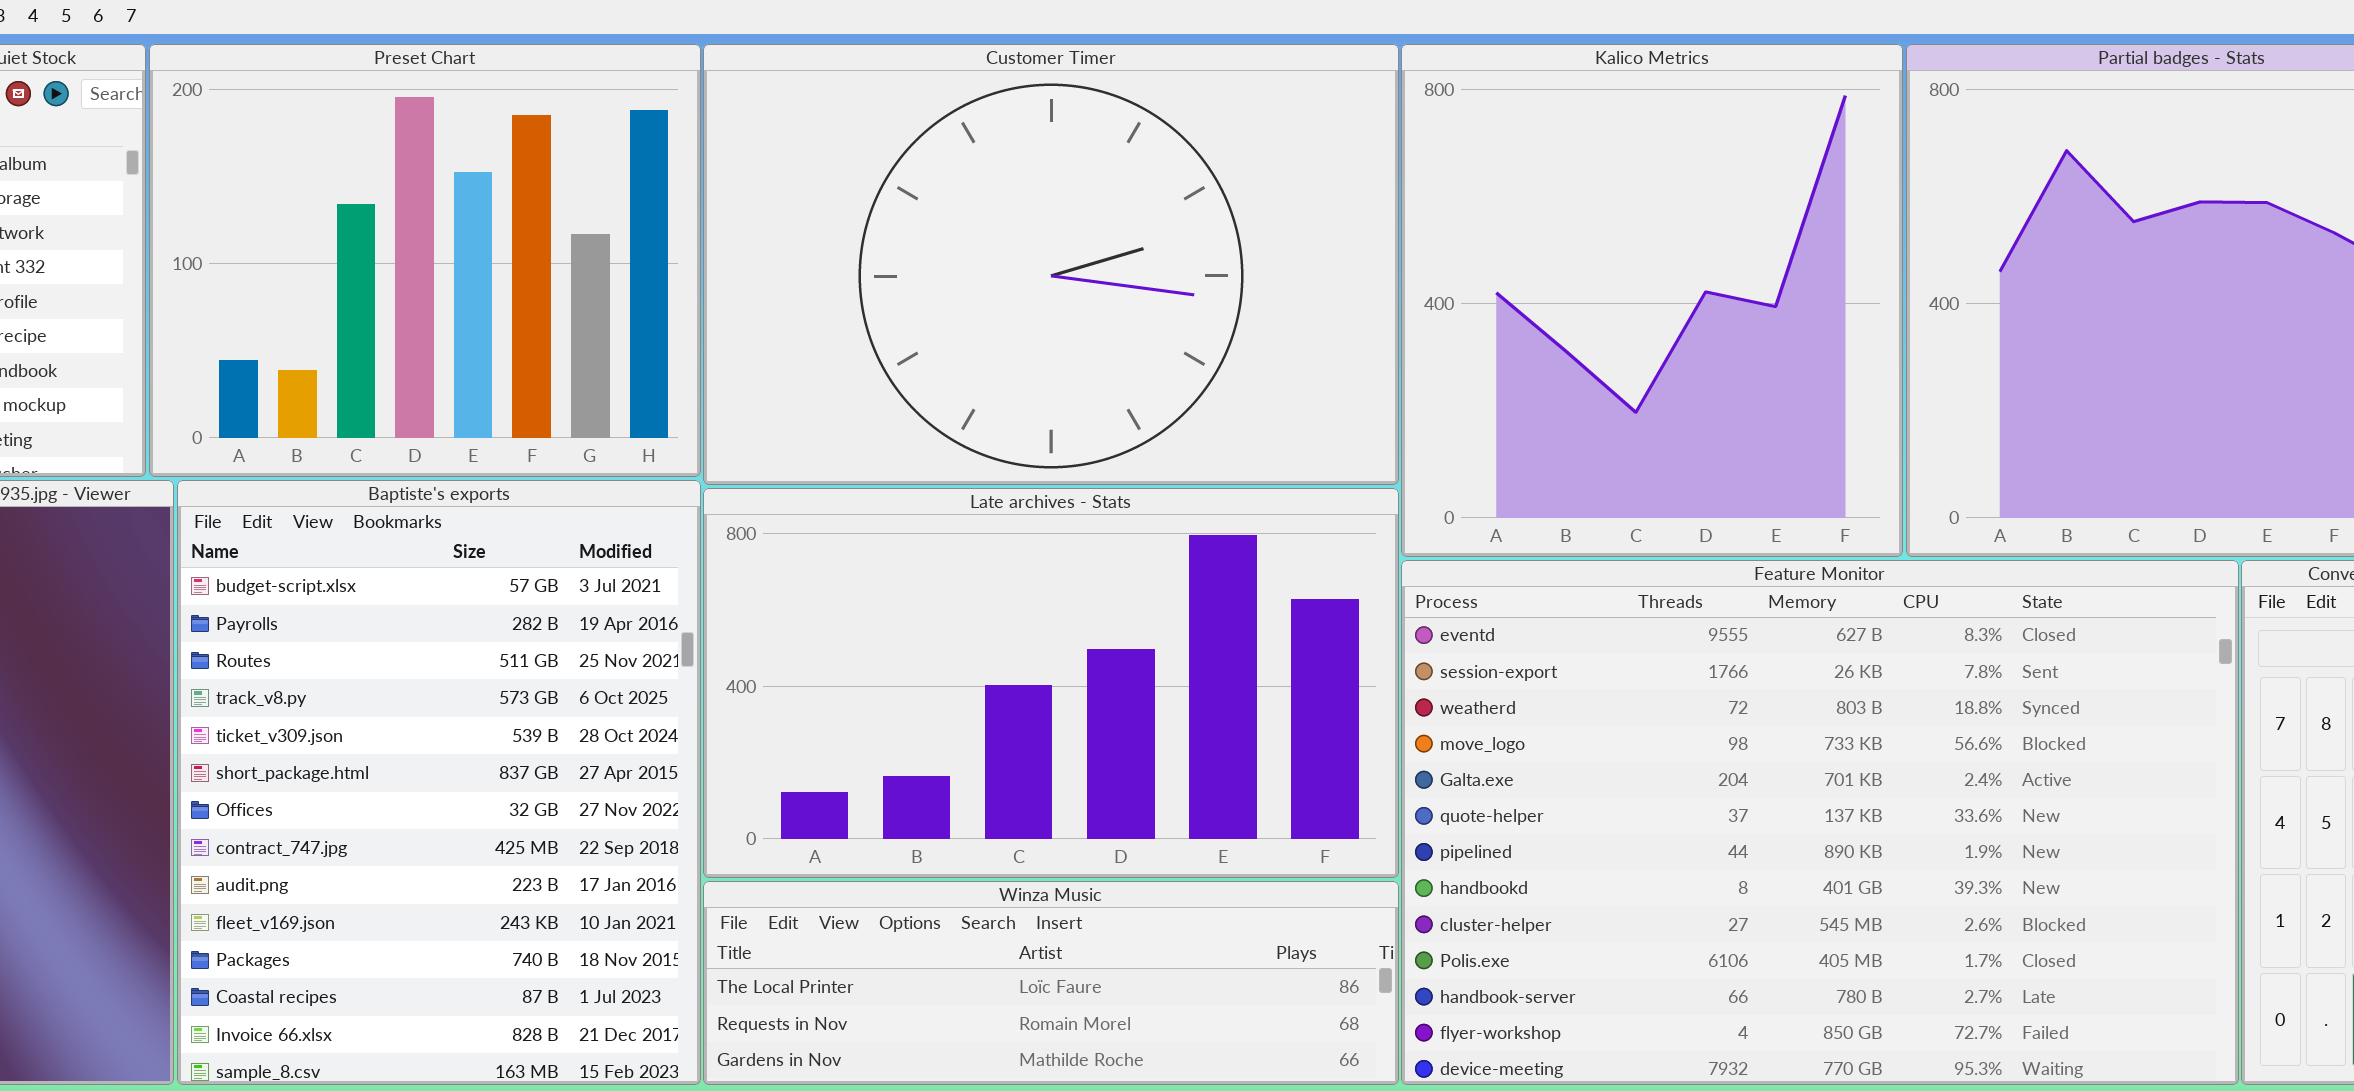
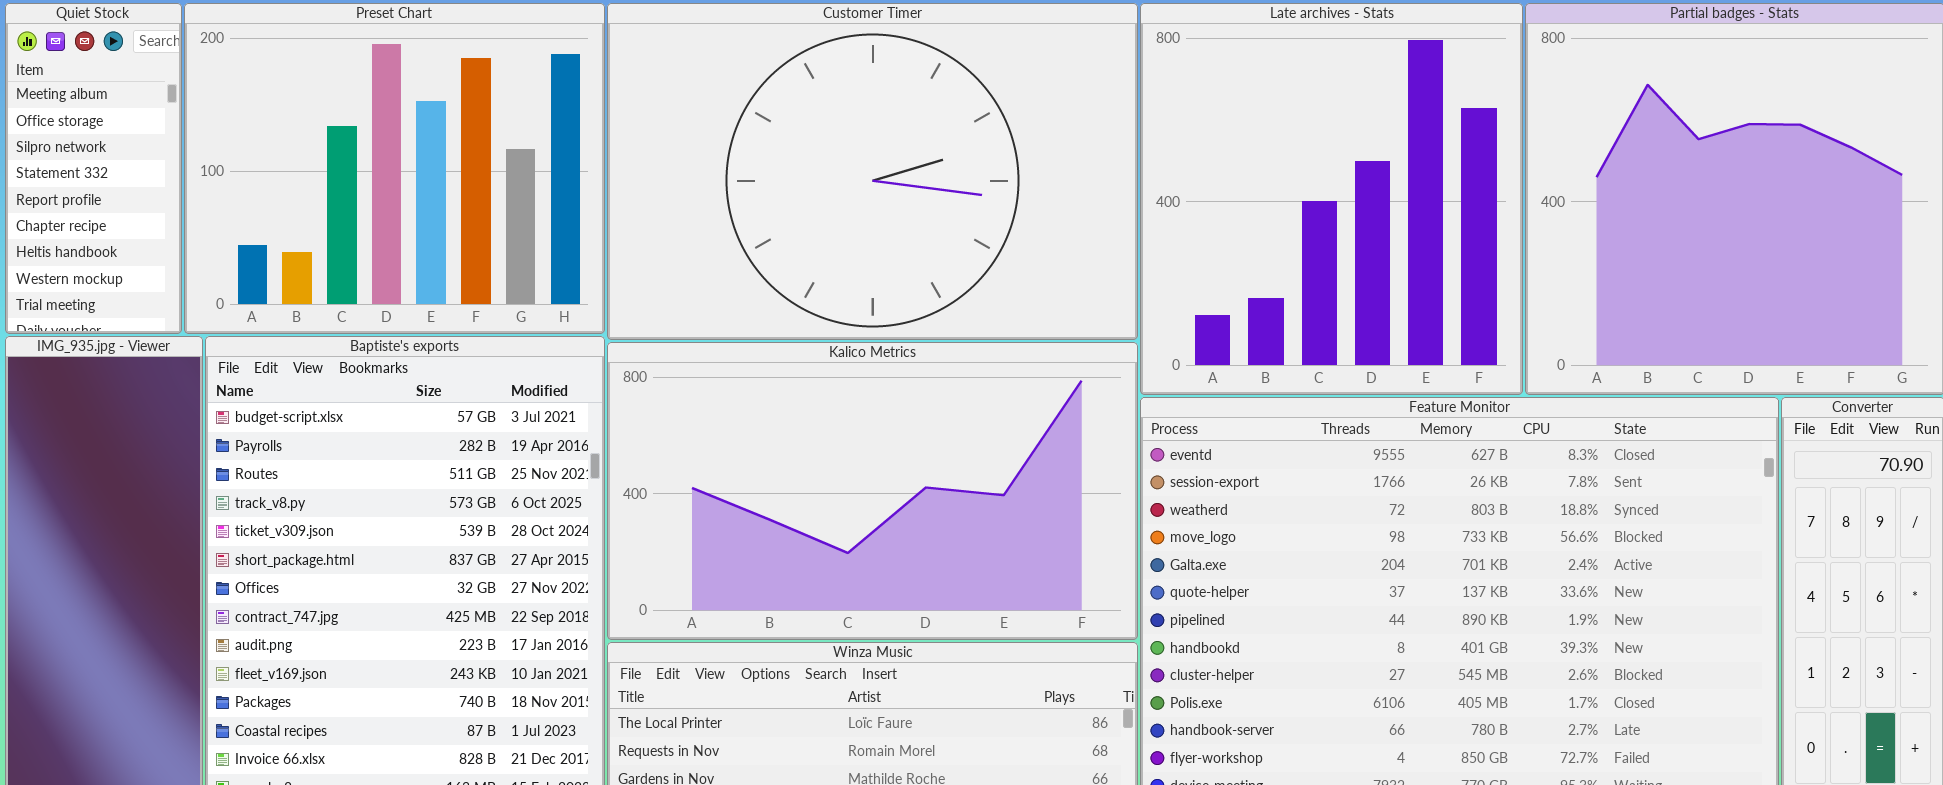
Kalico Metrics: [1401,44,1903,557] -> [607,342,1138,640], moved, resized
Late archives - Stats: [703,488,1399,878] -> [1140,3,1523,395], moved, resized

